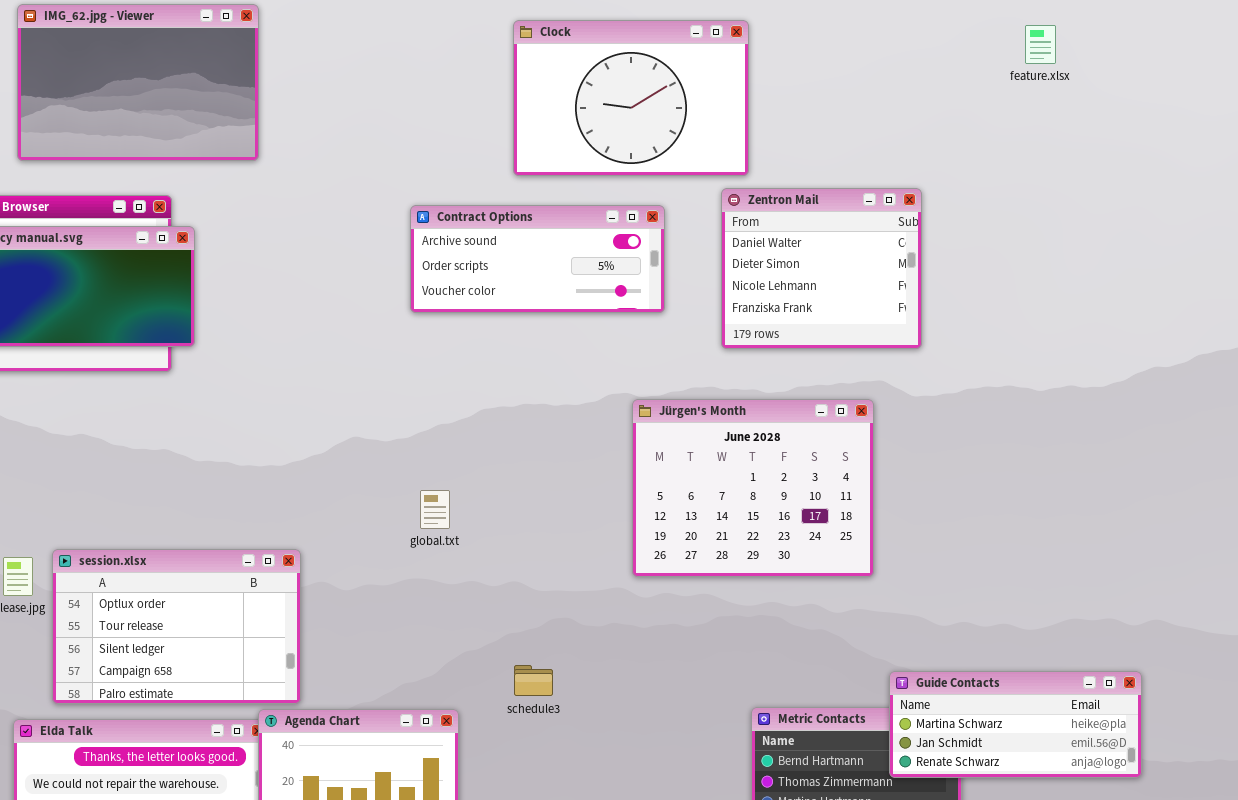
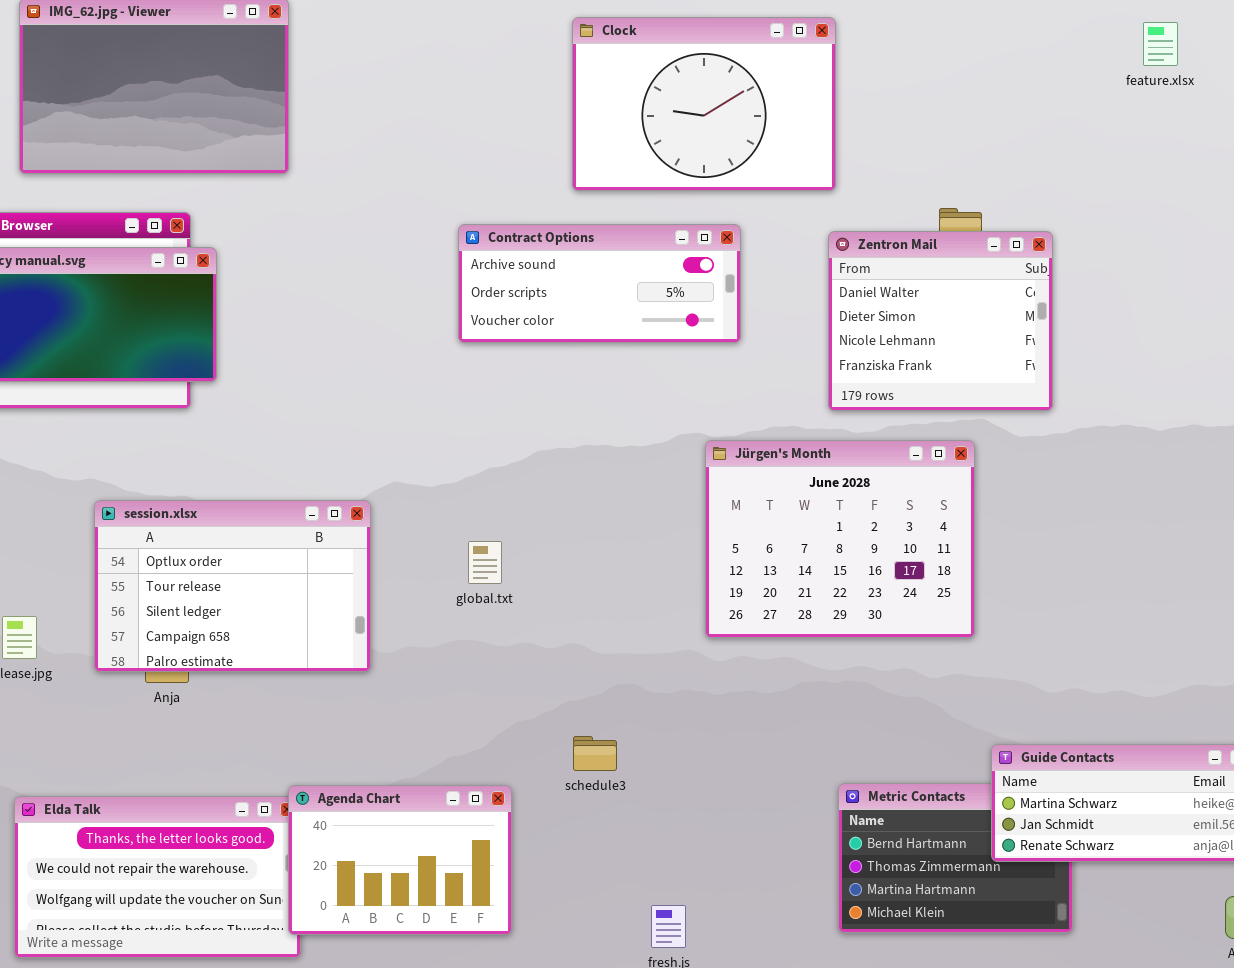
Zentron Mail: [721,188,922,349] -> [828,231,1053,411], moved
session.xlsx: [52,549,301,704] -> [94,500,371,672], moved

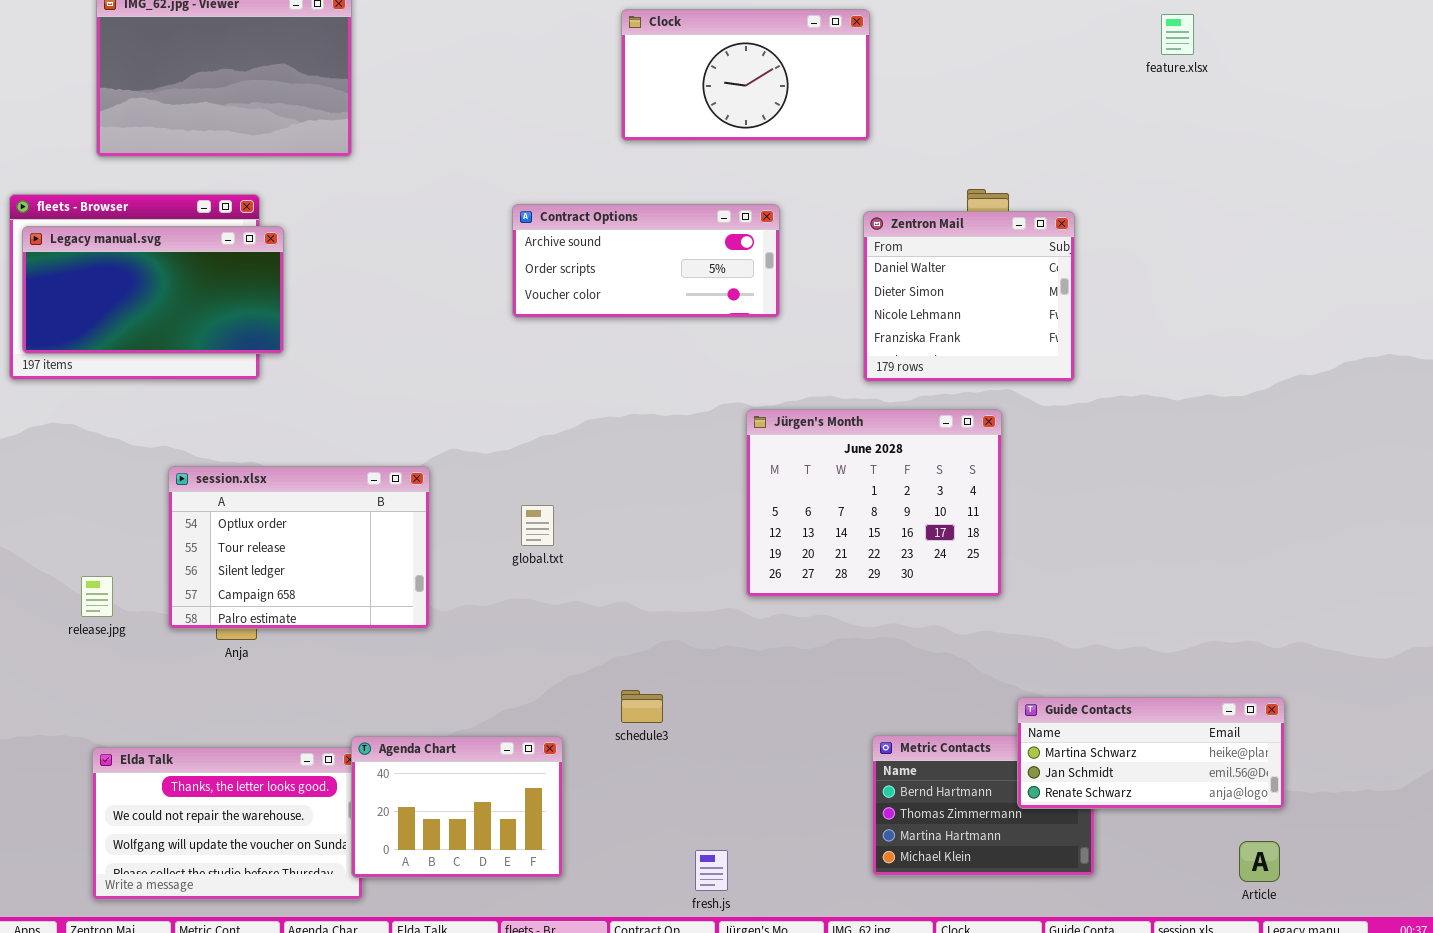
Clock: [572,17,836,191] -> [621,9,870,141], resized

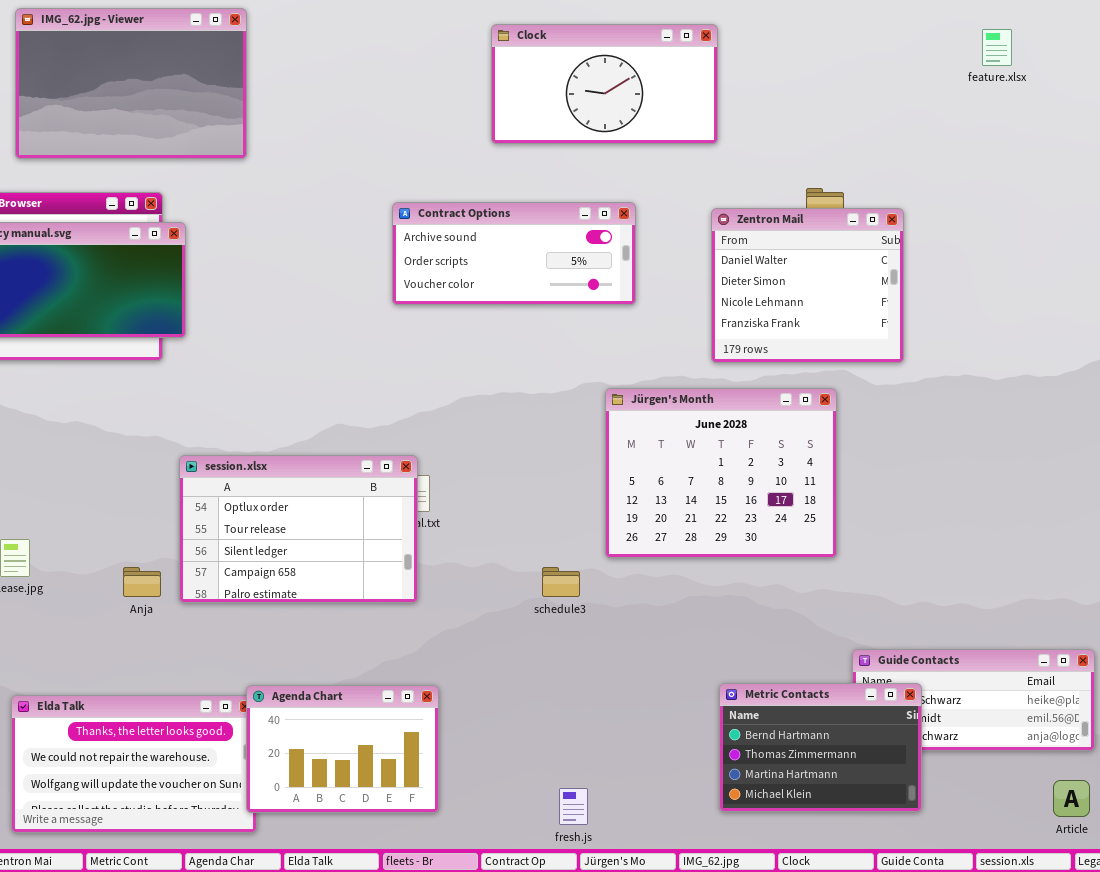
session.xlsx: [168,466,430,629] -> [179,455,418,603], moved
schedule3: [621,690,663,723] -> [542,567,580,597], moved
Metric Contacts: [872,735,1095,876] -> [719,683,922,812], raised

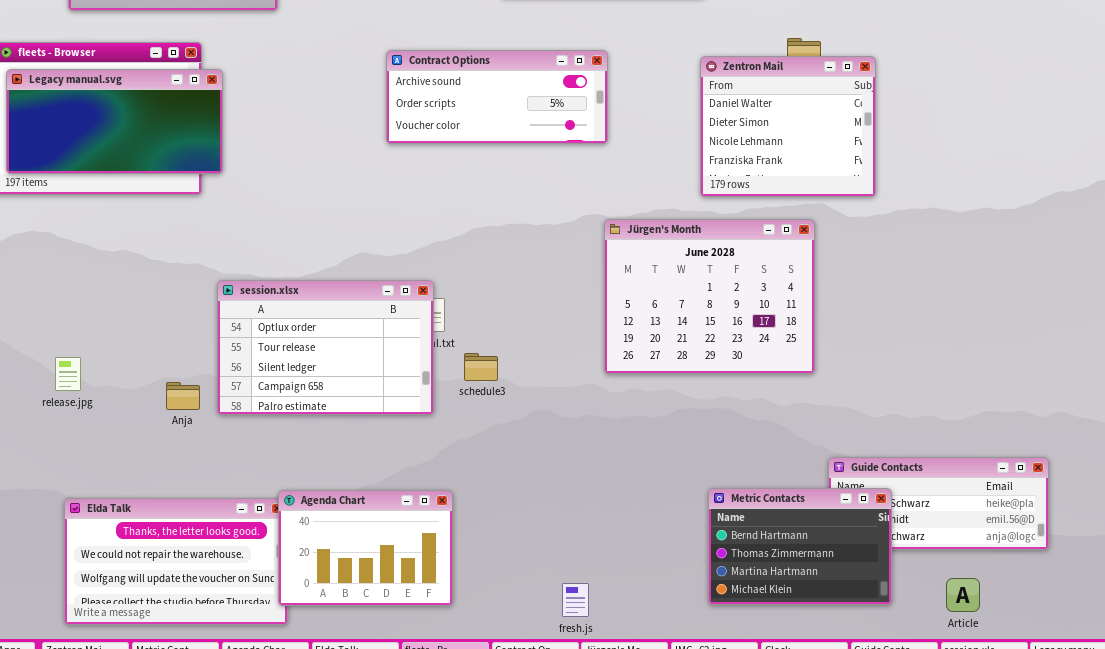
Contract Options: [392,202,636,305] -> [386,50,608,144], moved
schedule3: [542,567,580,597] -> [464,353,498,381], moved
Article: [1053,780,1090,817] -> [946,578,980,612], moved

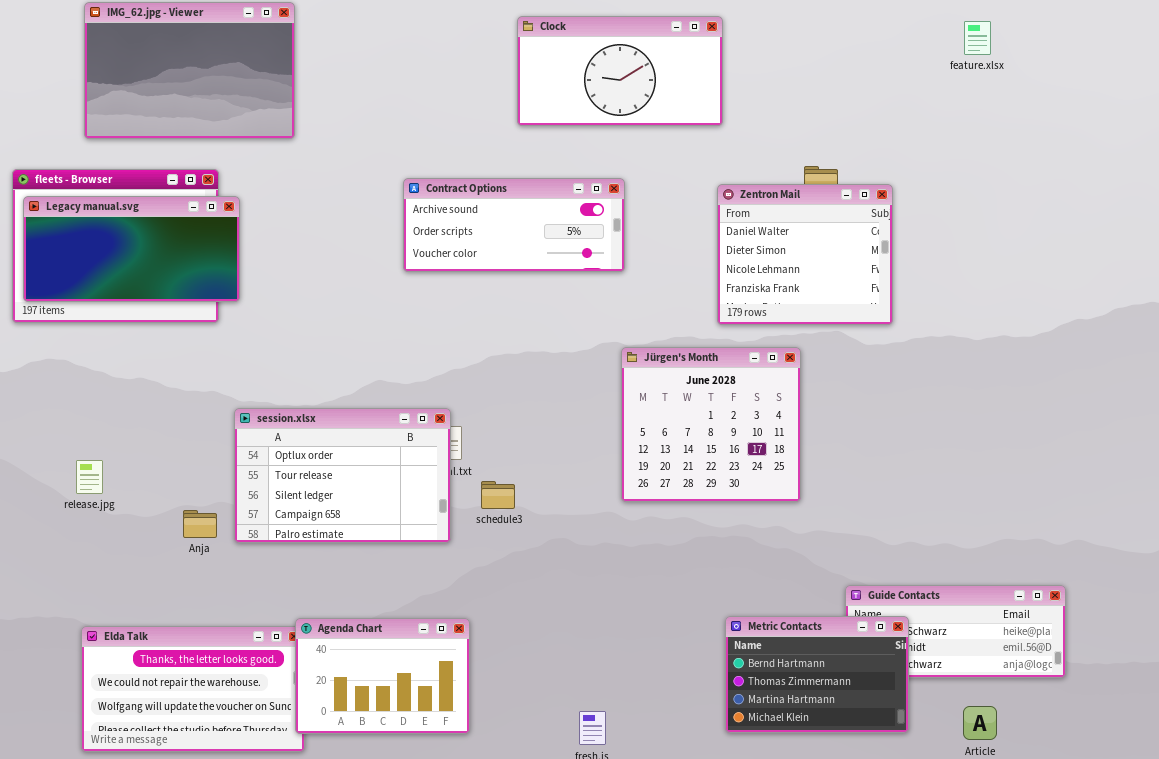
Jürgen's Month: [604,219,815,374] -> [621,347,801,502], resized
release.jpg: [55,357,81,391] -> [76,460,103,494], moved

